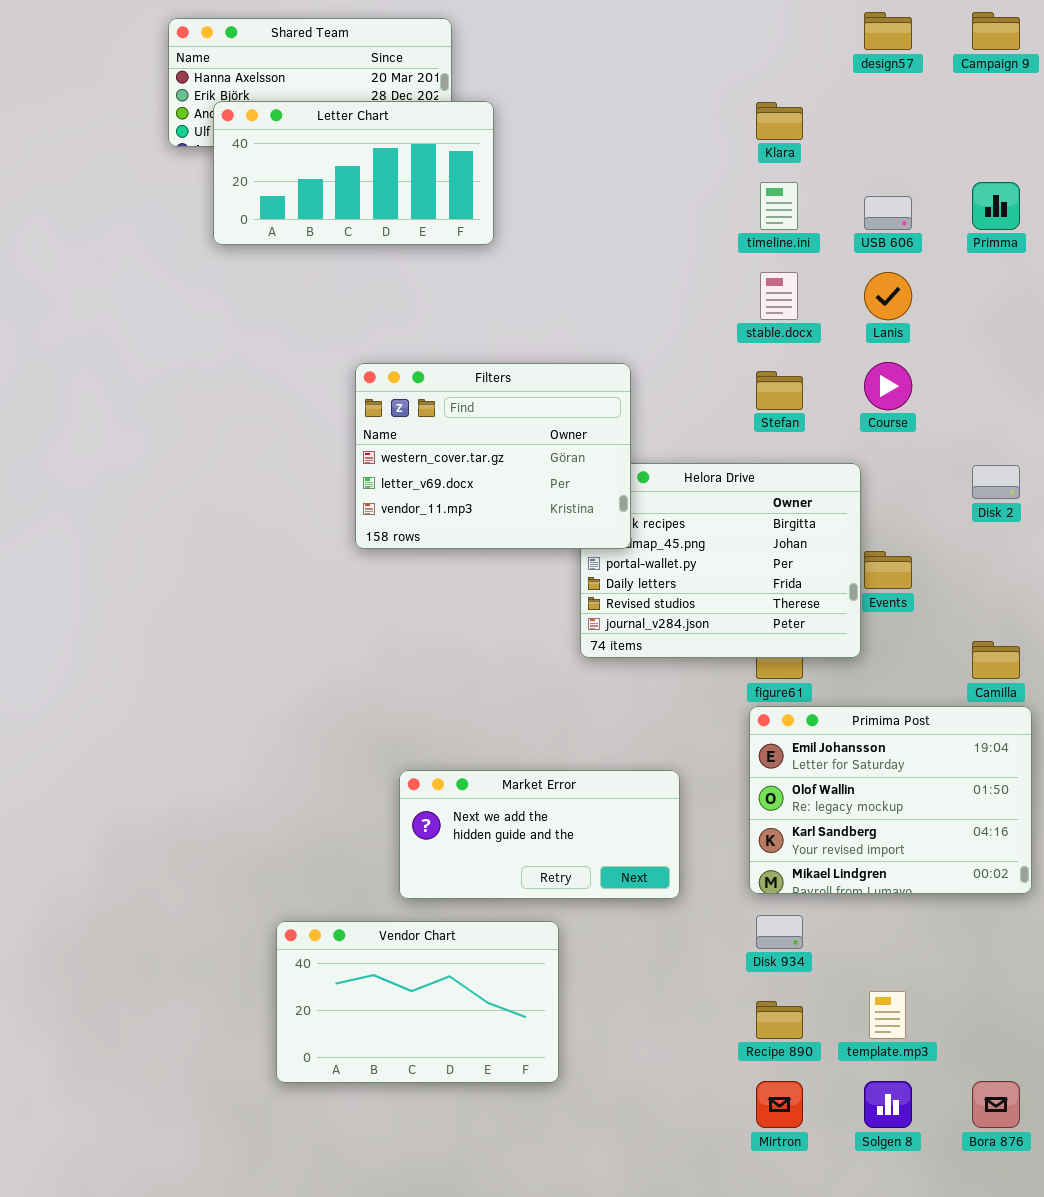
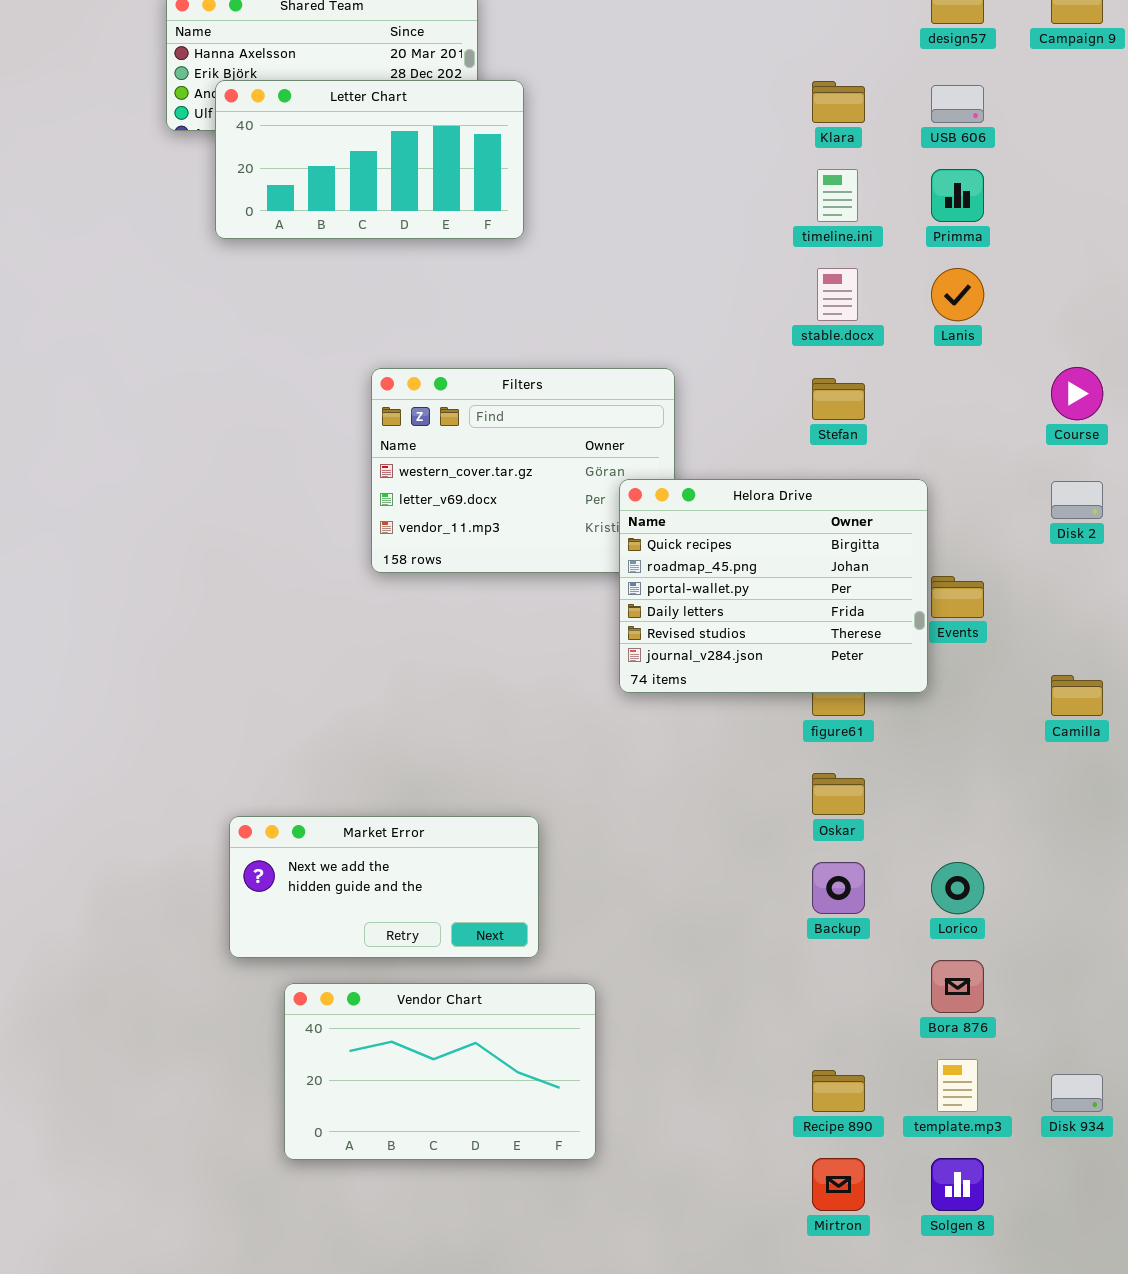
Primma: [972,182,1020,230] -> [931,169,984,222], moved
USB 606: [864,196,912,230] -> [931,85,984,123], moved
Course: [864,362,912,410] -> [1051,367,1103,420], moved
Helora Drive: [580,463,861,658] -> [619,479,928,693], raised
Primima Post: [749,706,1032,894] -> none, closed
Market Error: [399,770,680,899] -> [229,816,539,958], moved
Disk 934: [756,915,803,949] -> [1051,1074,1103,1112], moved
Bora 876: [972,1081,1020,1128] -> [931,960,984,1013], moved

